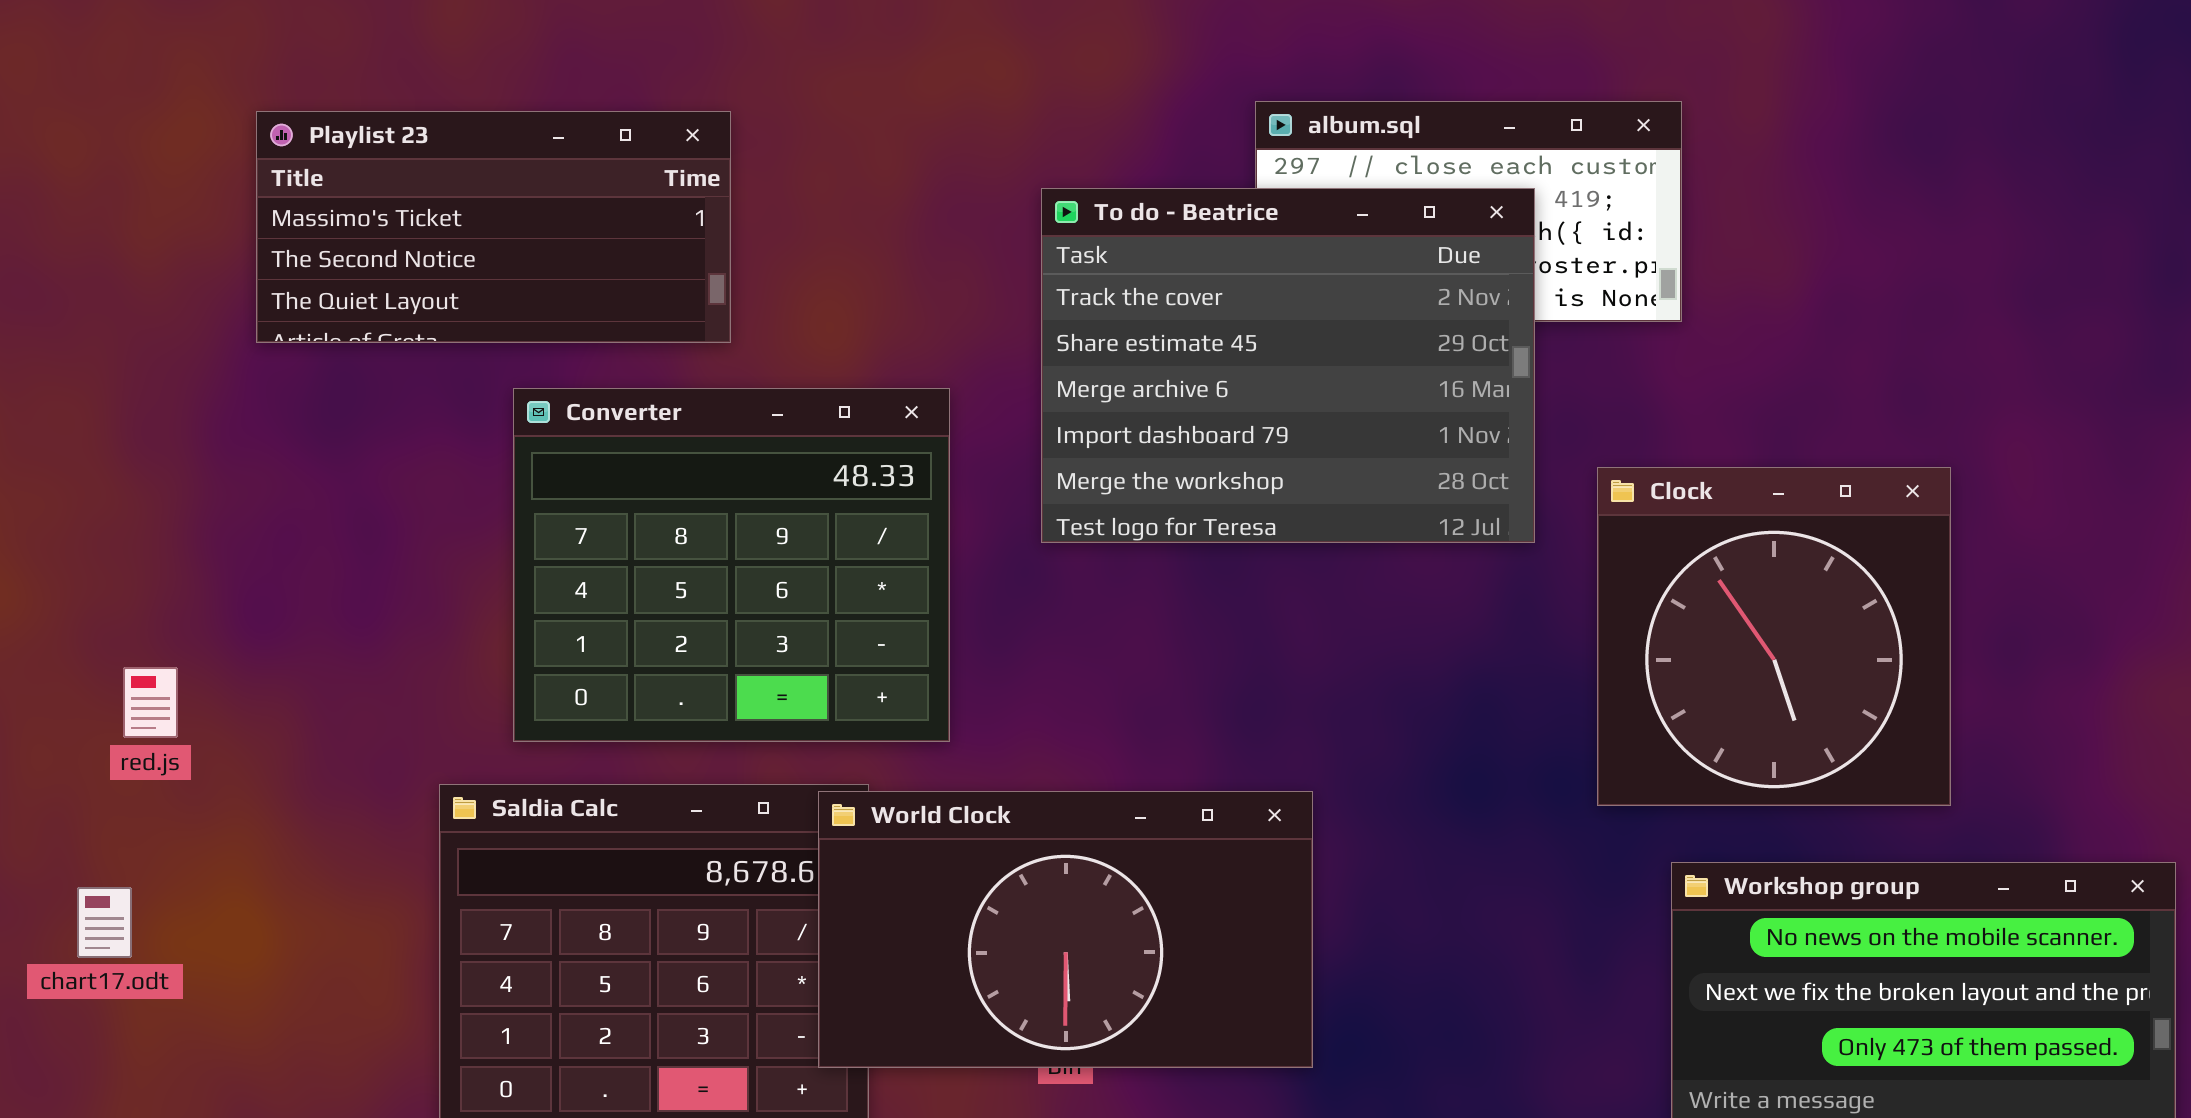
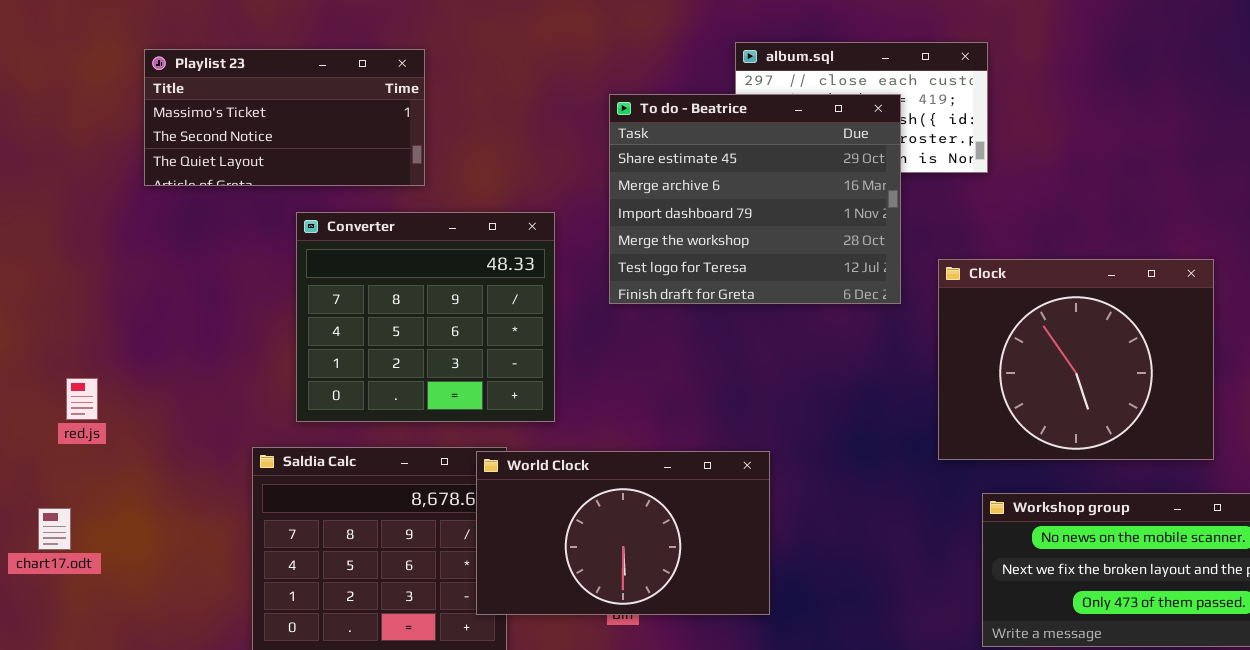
To do - Beatrice: [1041,188,1535,543] -> [609,94,901,304], scrolled down 1 row
Clock: [1597,467,1951,806] -> [938,259,1214,460], resized

